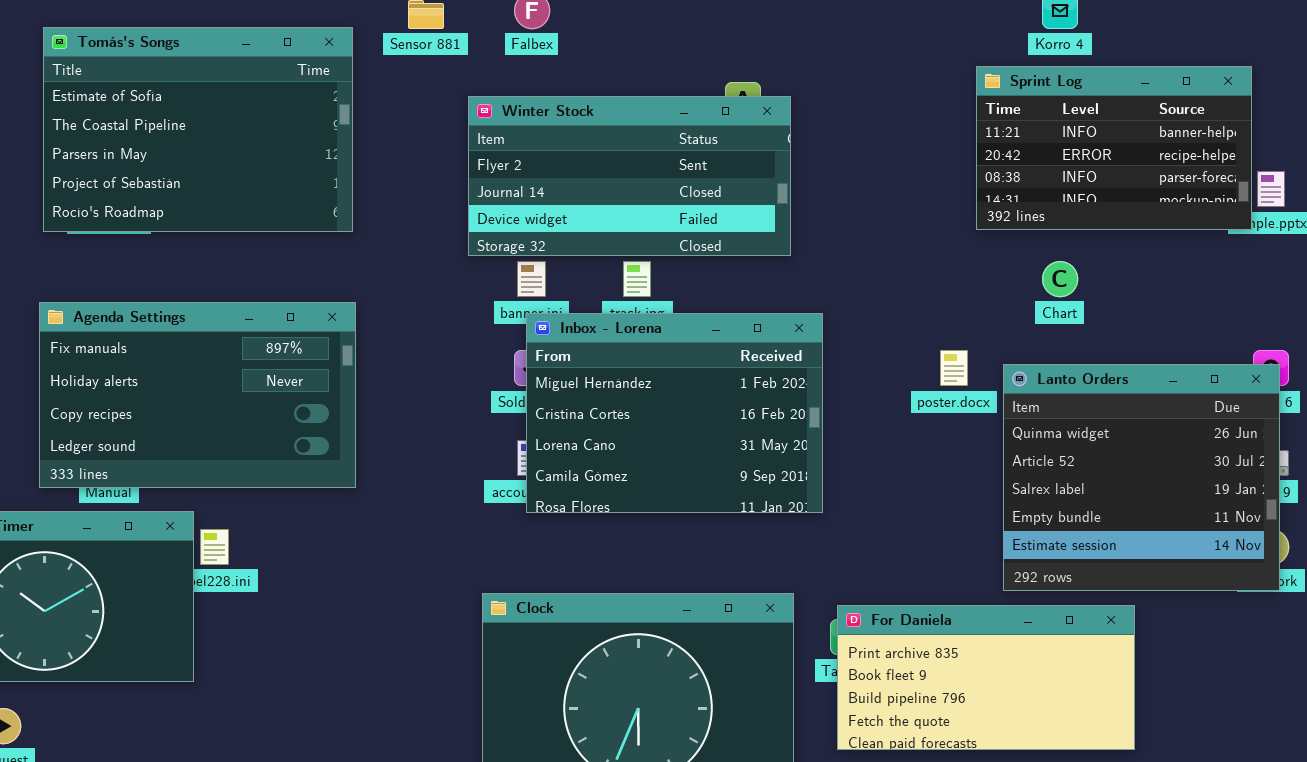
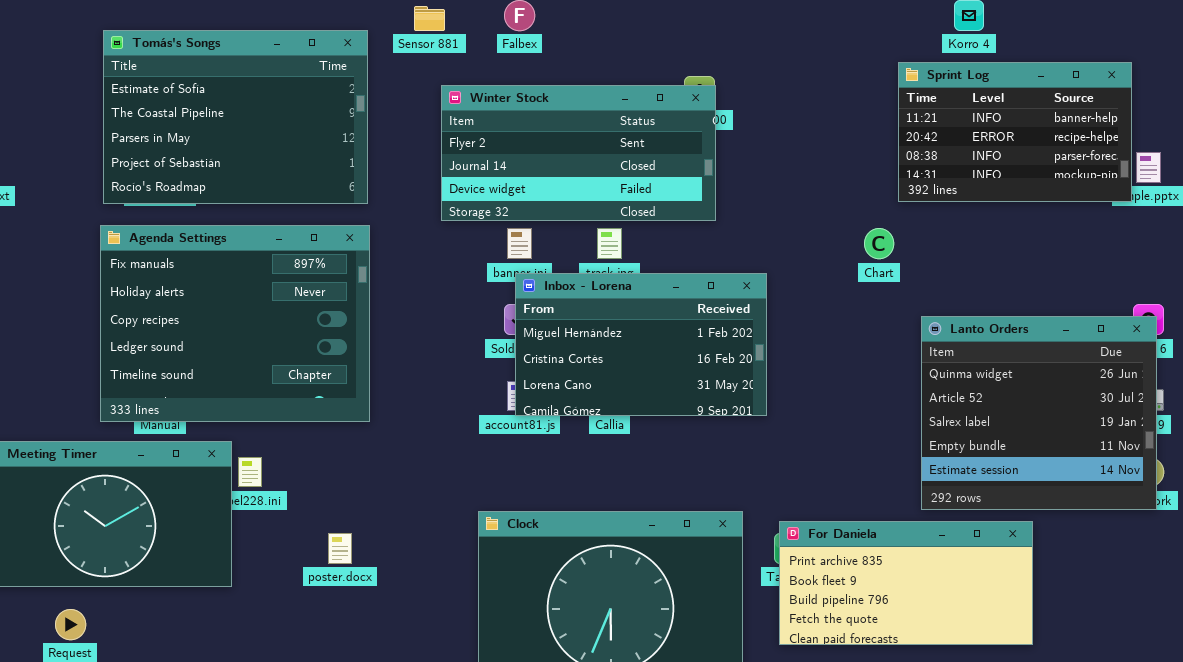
Winter Stock: [468,96,791,256] -> [441,85,716,221], moved
Chart: [1042,261,1078,297] -> [864,228,894,259], moved
Agenda Settings: [39,302,356,488] -> [100,225,370,422], resized
Inbox - Lorena: [526,313,823,513] -> [515,273,767,416], resized
poster.docx: [940,350,968,386] -> [328,533,352,564], moved

